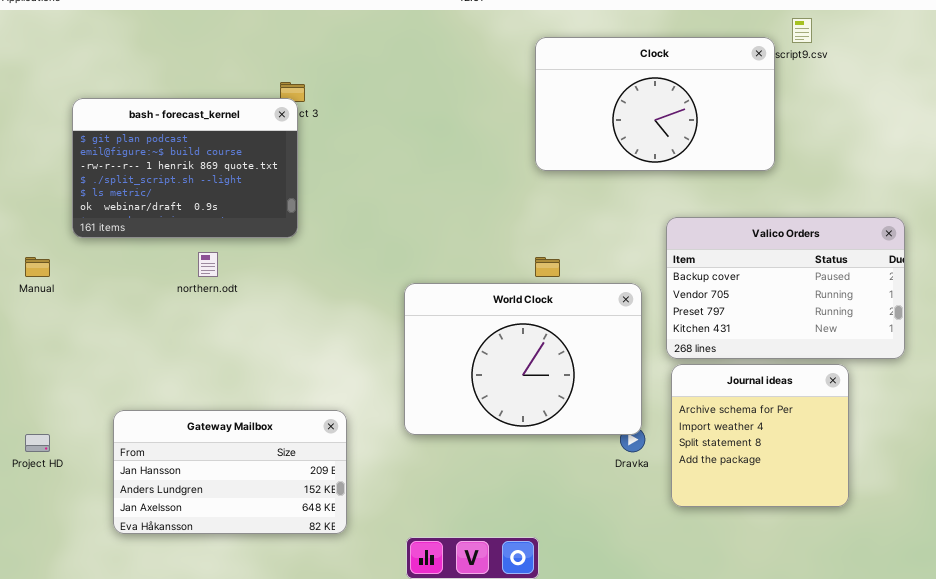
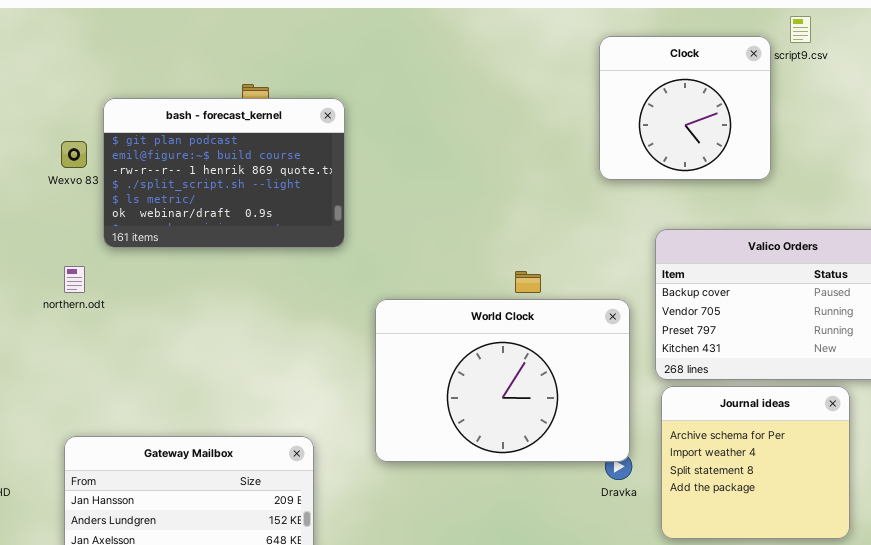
Clock: [535,37,775,171] -> [599,36,771,180], resized
bash - forecast_kernel: [72,98,298,238] -> [103,98,345,248], moved
northern.odt: [198,252,218,277] -> [64,266,85,293], moved

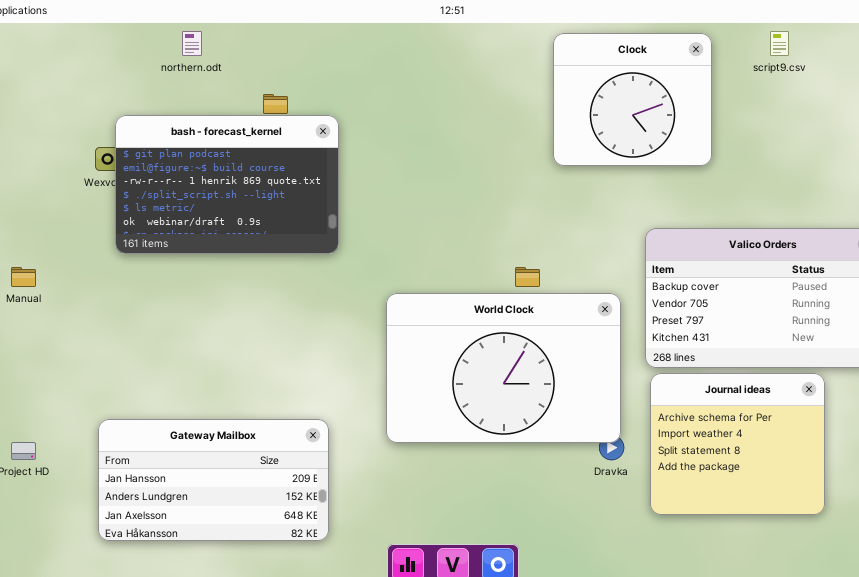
Clock: [599,36,771,180] -> [553,33,712,166], moved
bash - forecast_kernel: [103,98,345,248] -> [115,115,339,254], moved
northern.odt: [64,266,85,293] -> [182,31,202,56], moved

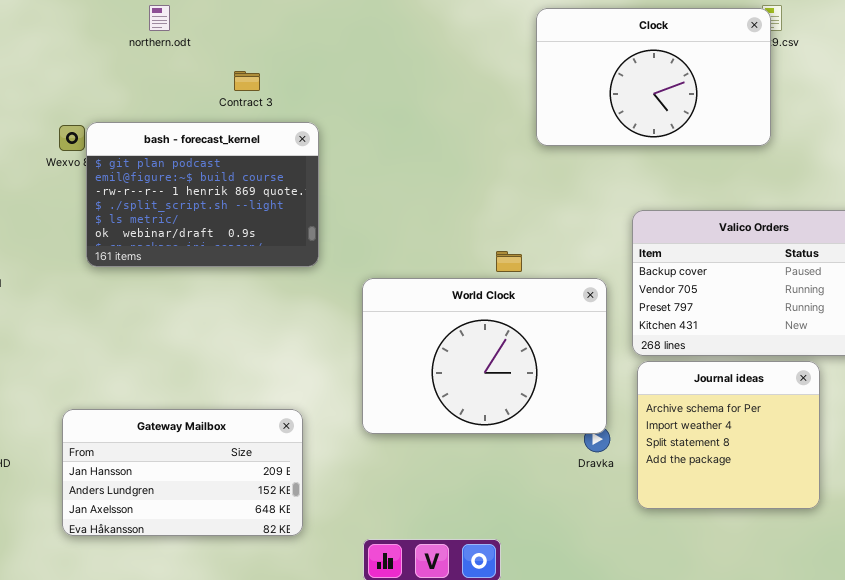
Clock: [553,33,712,166] -> [536,8,771,146], resized
bash - forecast_kernel: [115,115,339,254] -> [86,122,319,267], moved

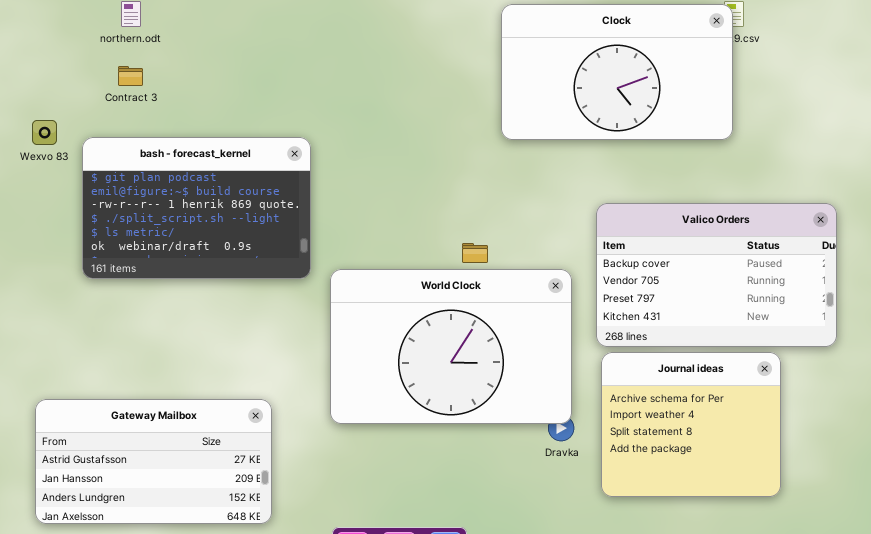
Contract 3: [234,71,260,91] -> [118,66,143,86], moved
bash - forecast_kernel: [86,122,319,267] -> [82,137,311,279], moved
Gateway Mailbox: [62,409,303,536] -> [35,399,272,524], scrolled up 1 row

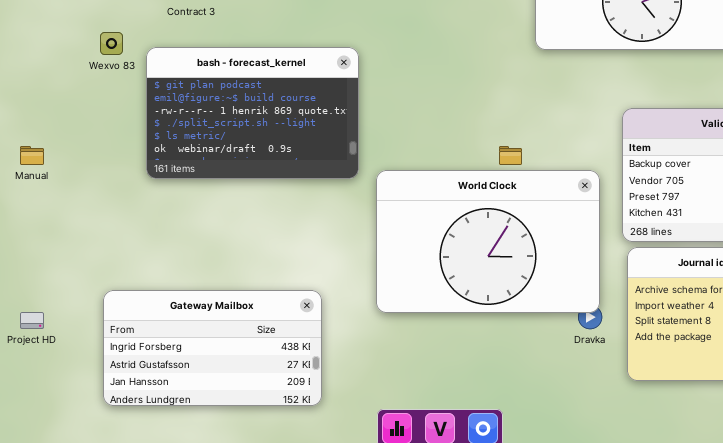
Gateway Mailbox: [35,399,272,524] -> [103,290,322,406], scrolled up 1 row

